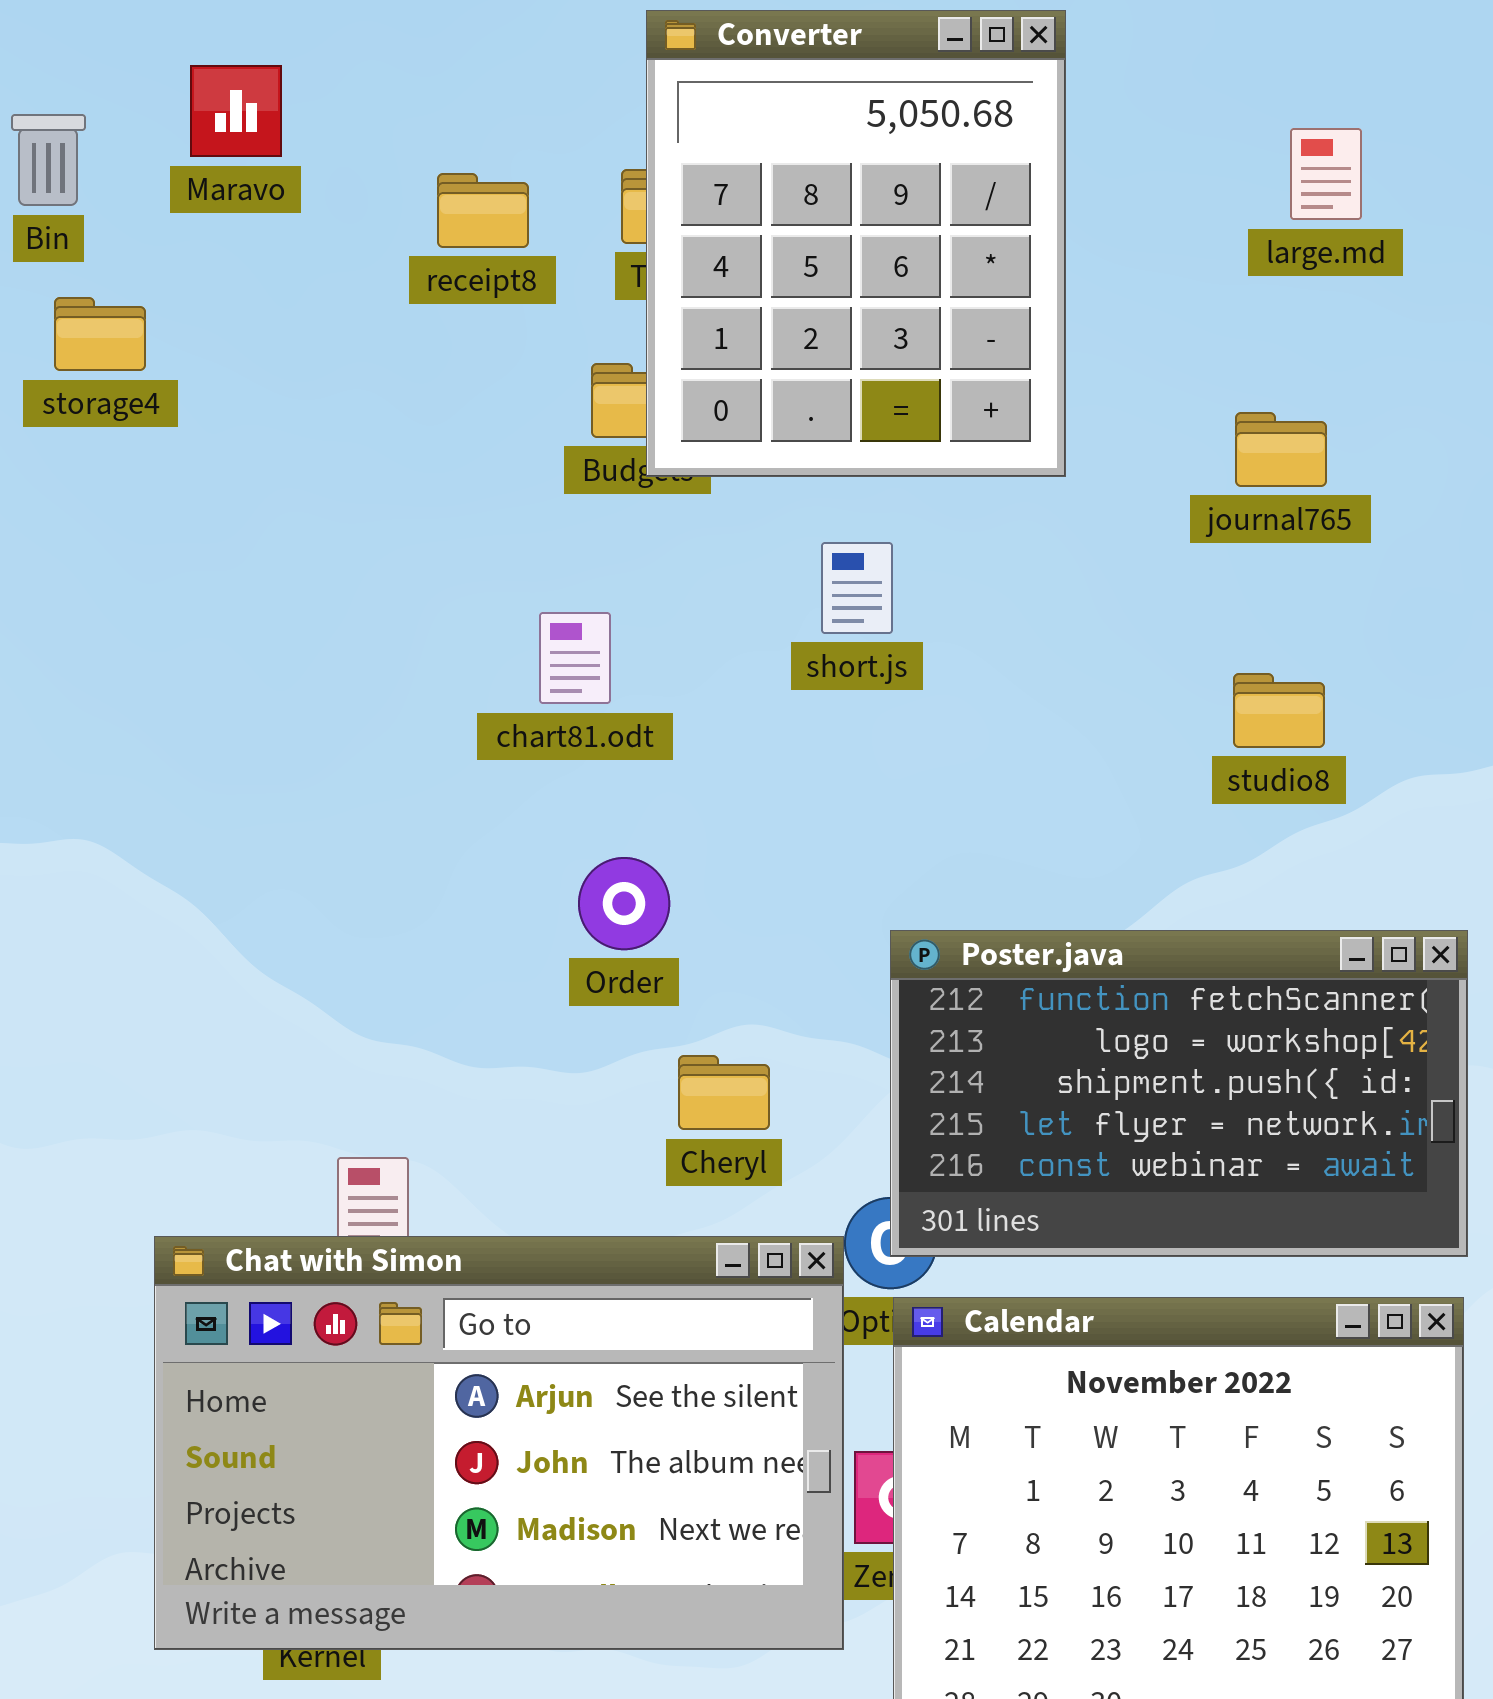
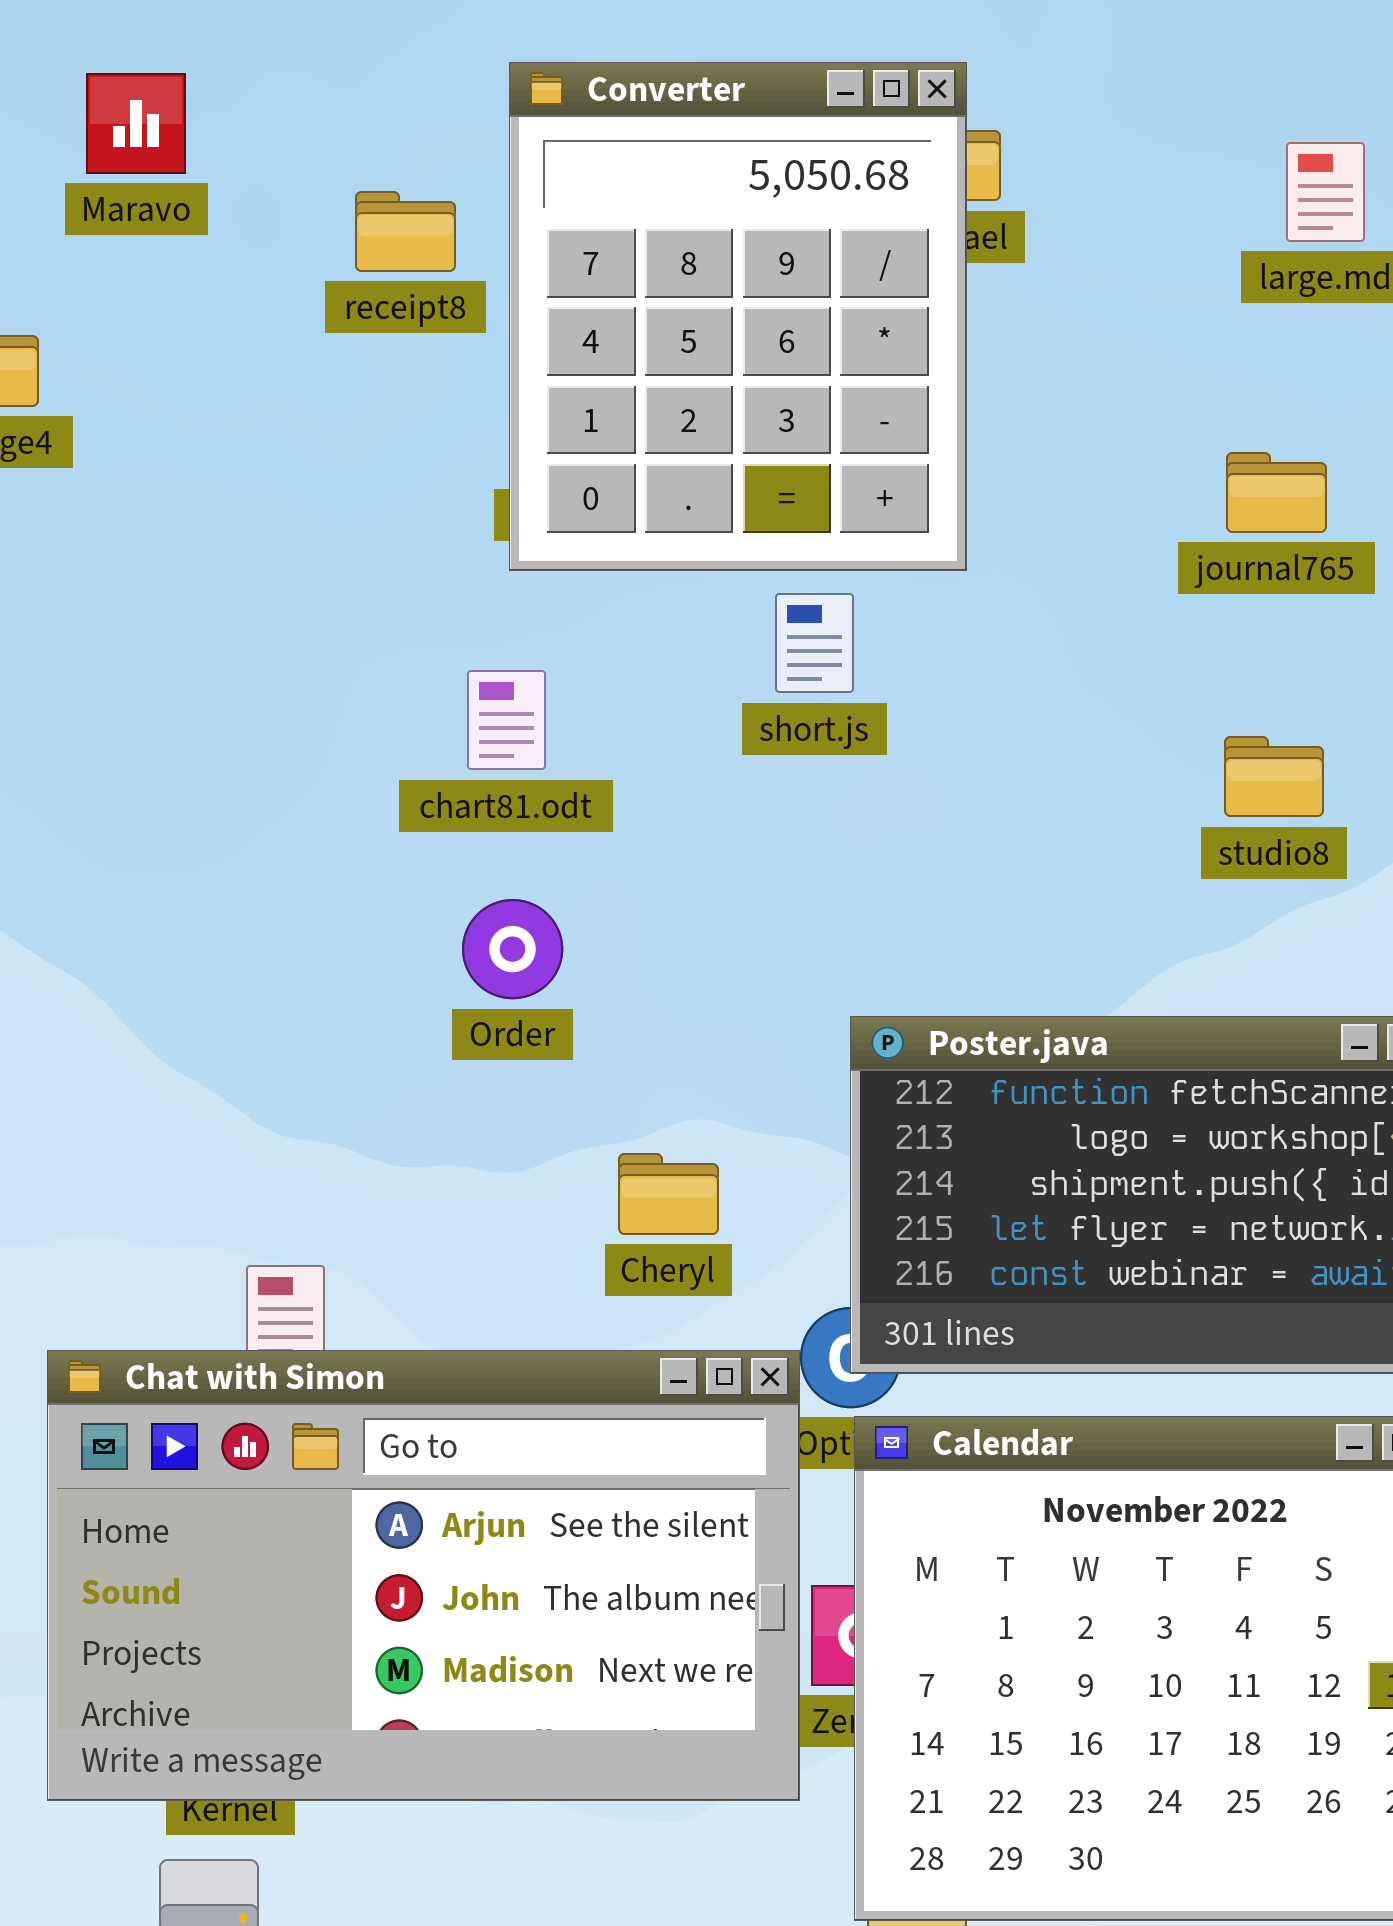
Converter: [646,10,1066,477] -> [509,62,967,571], moved
Order: [578,857,670,950] -> [462,899,563,999], moved

